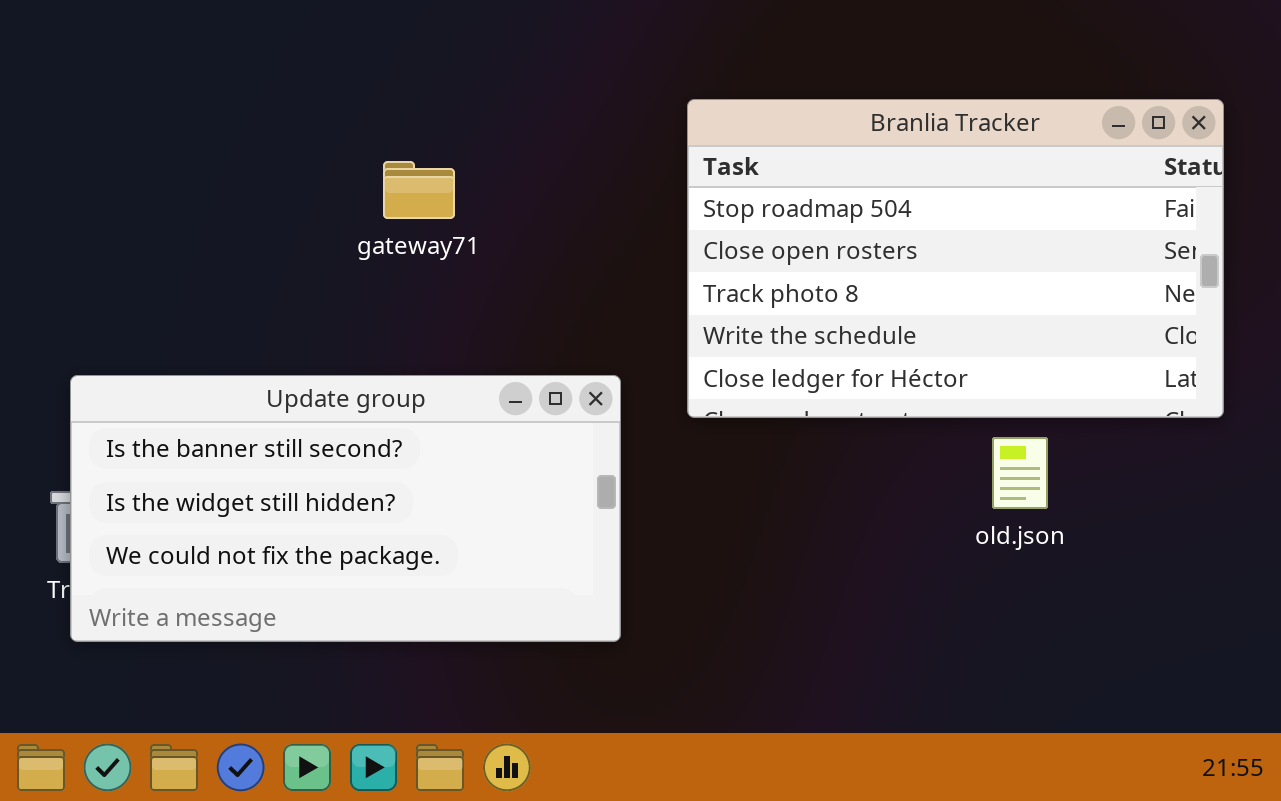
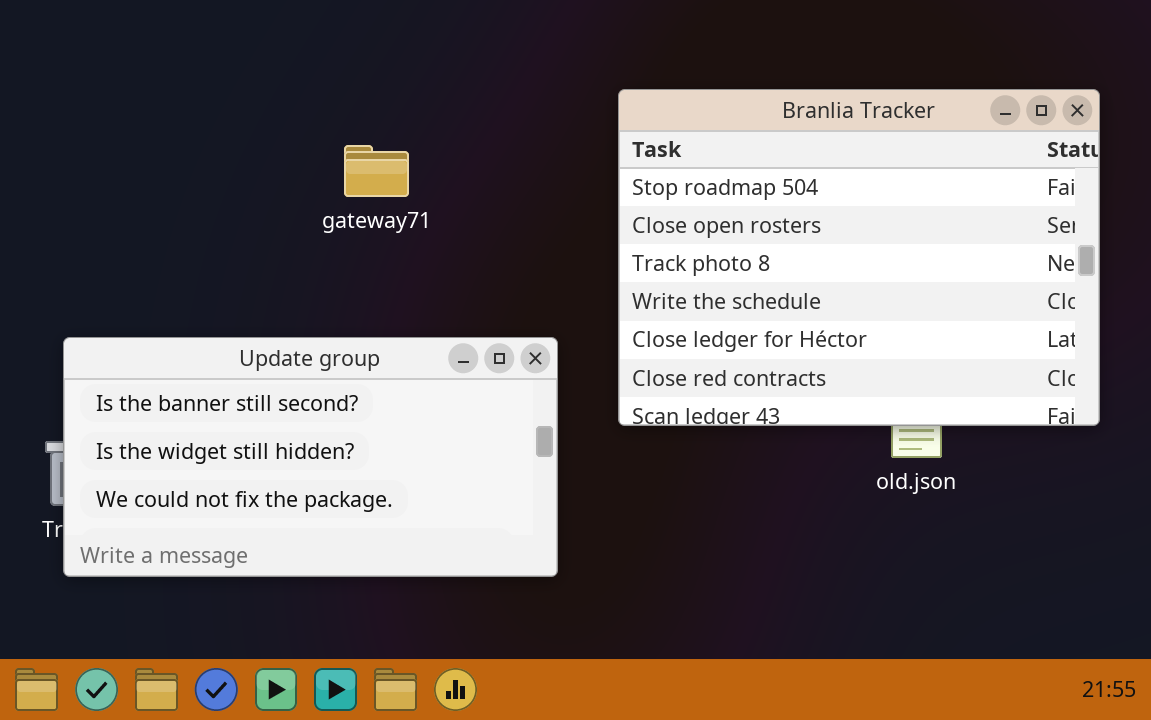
Branlia Tracker: [687,99,1224,418] -> [618,89,1100,426], resized

